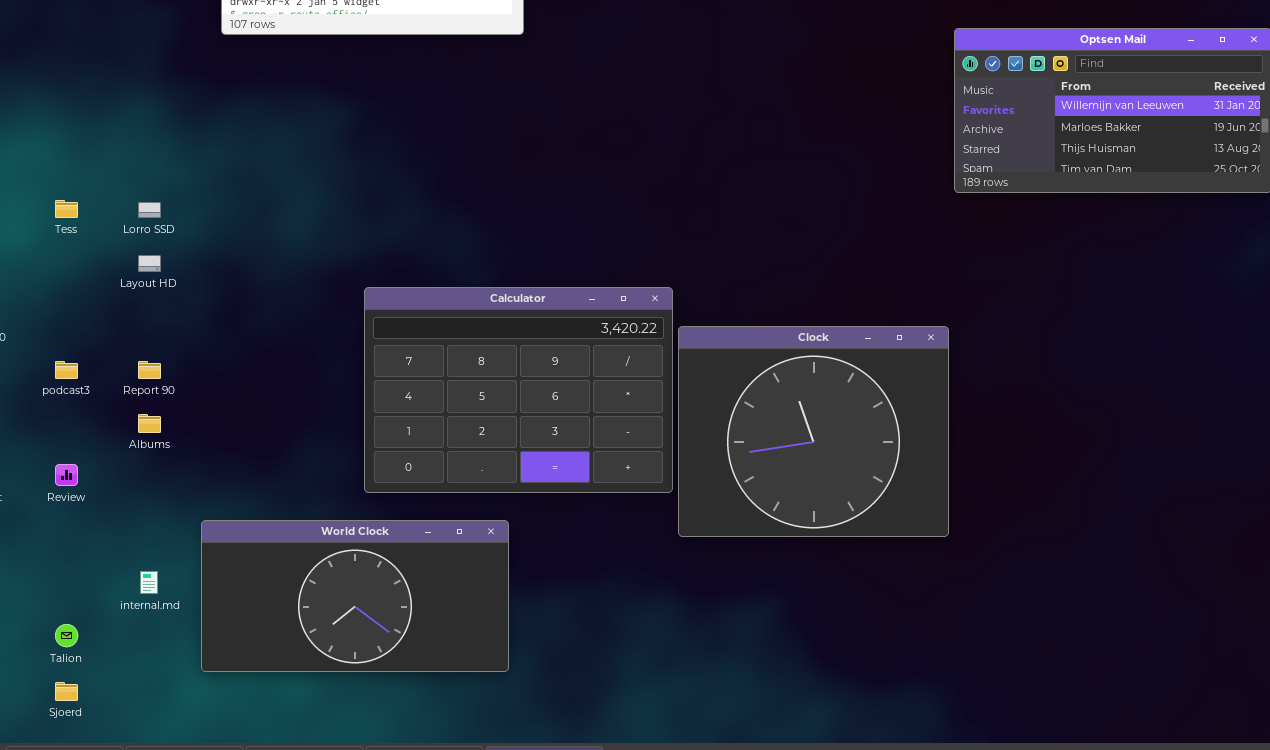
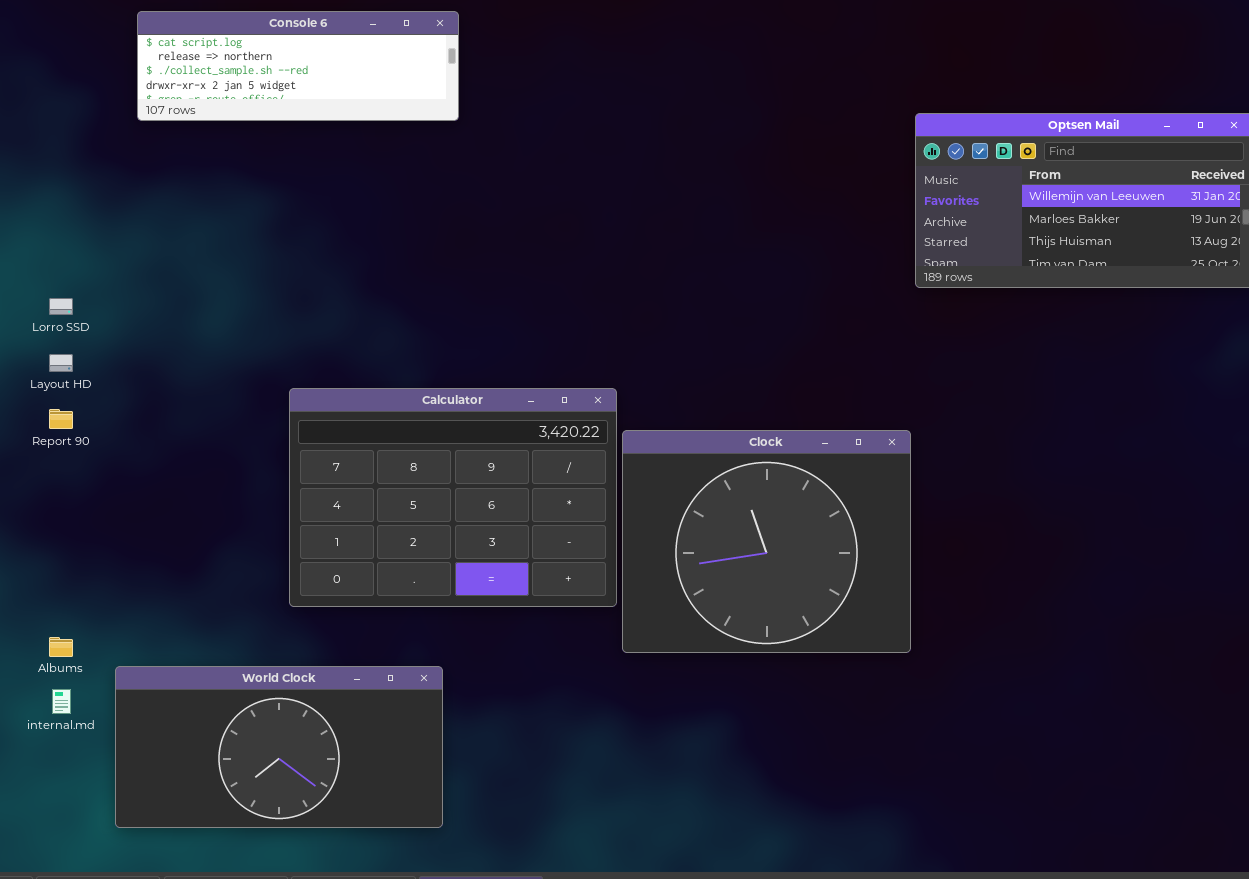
Report 90: [138,361,161,379] -> [49,409,73,429], moved
Albums: [138,414,161,433] -> [49,637,73,657], moved
World Clock: [201,520,509,672] -> [115,666,443,828], moved

